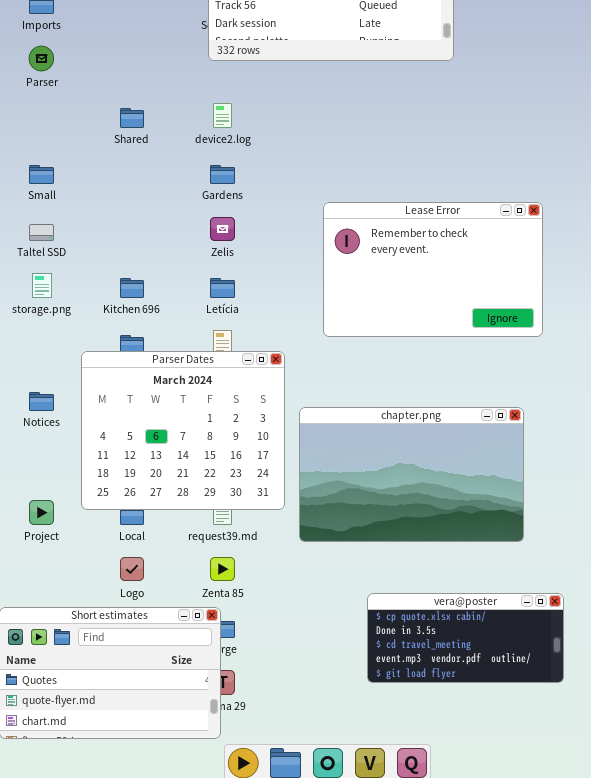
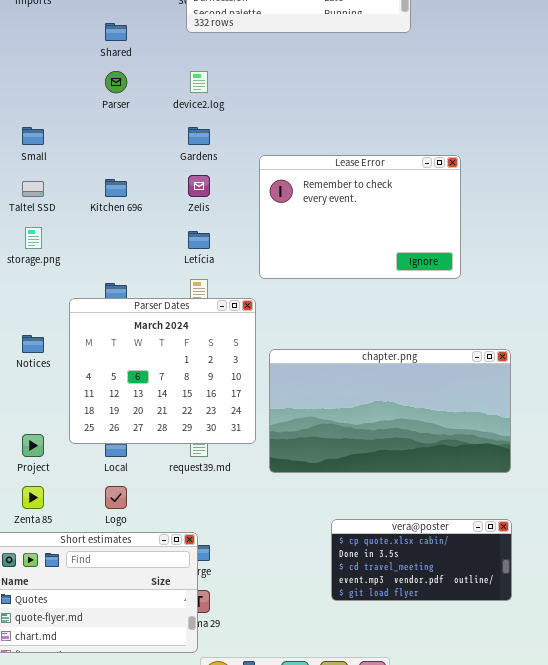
Parser: [29,46,54,71] -> [105,71,127,93], moved
Shared: [120,108,144,128] -> [105,23,127,41], moved
Lease Error: [323,202,543,337] -> [259,155,461,279], moved
Kitchen 696: [120,278,144,298] -> [105,179,127,197], moved
chapter.png: [299,407,524,542] -> [269,349,511,473], resized
Zenta 85: [210,557,235,581] -> [22,486,44,509], moved

